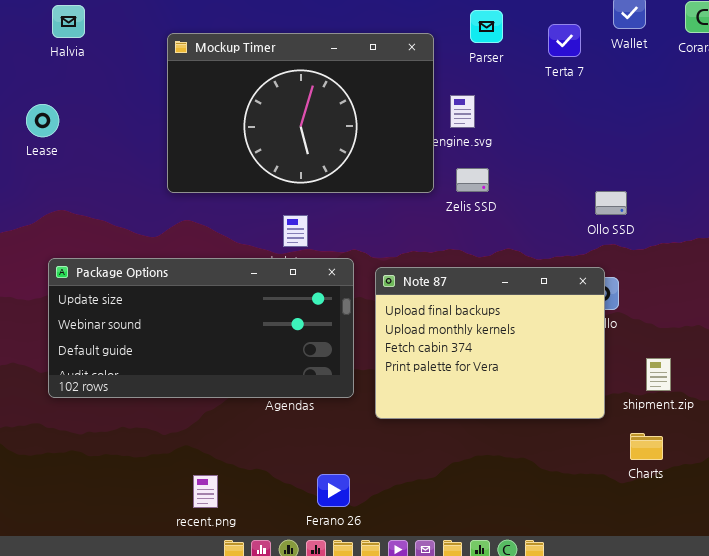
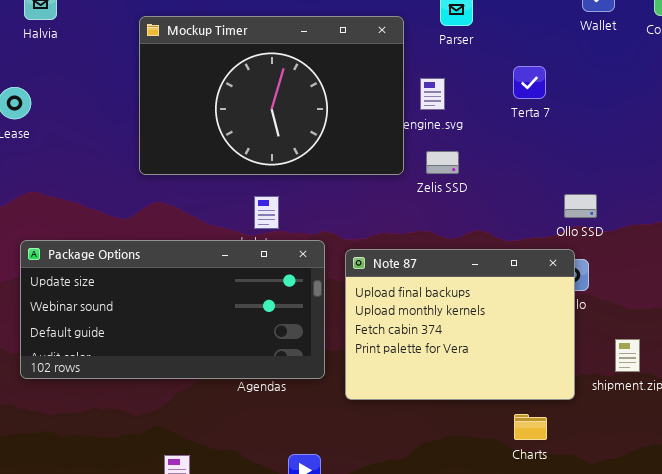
Terta 7: [548,24,581,57] -> [513,66,546,99], moved
Ollo SSD: [595,191,627,215] -> [564,194,597,218], moved
Charts: [630,433,663,460] -> [514,414,547,440], moved

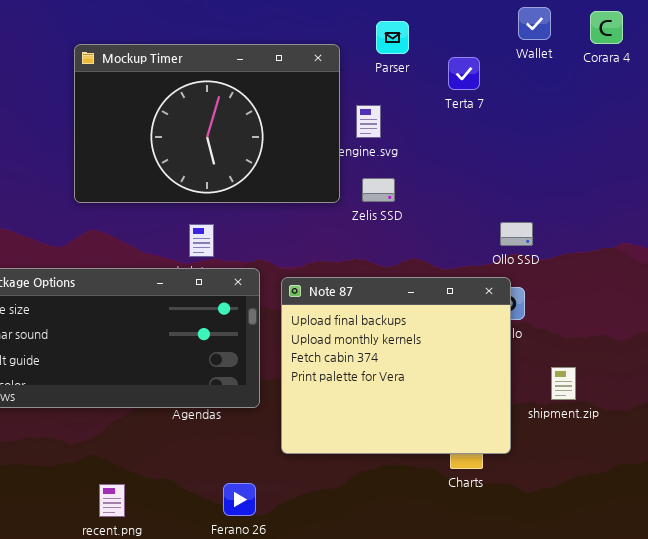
Terta 7: [513,66,546,99] -> [448,57,480,90], moved
Note 87: [345,249,575,400] -> [281,277,511,454], resized

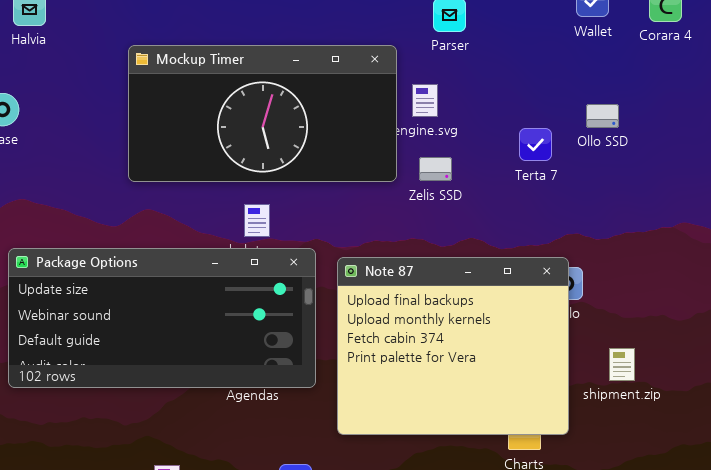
Mockup Timer: [74,44,340,203] -> [128,45,397,182], resized
Terta 7: [448,57,480,90] -> [519,128,552,161], moved
Ollo SSD: [500,222,533,246] -> [586,104,619,128], moved

